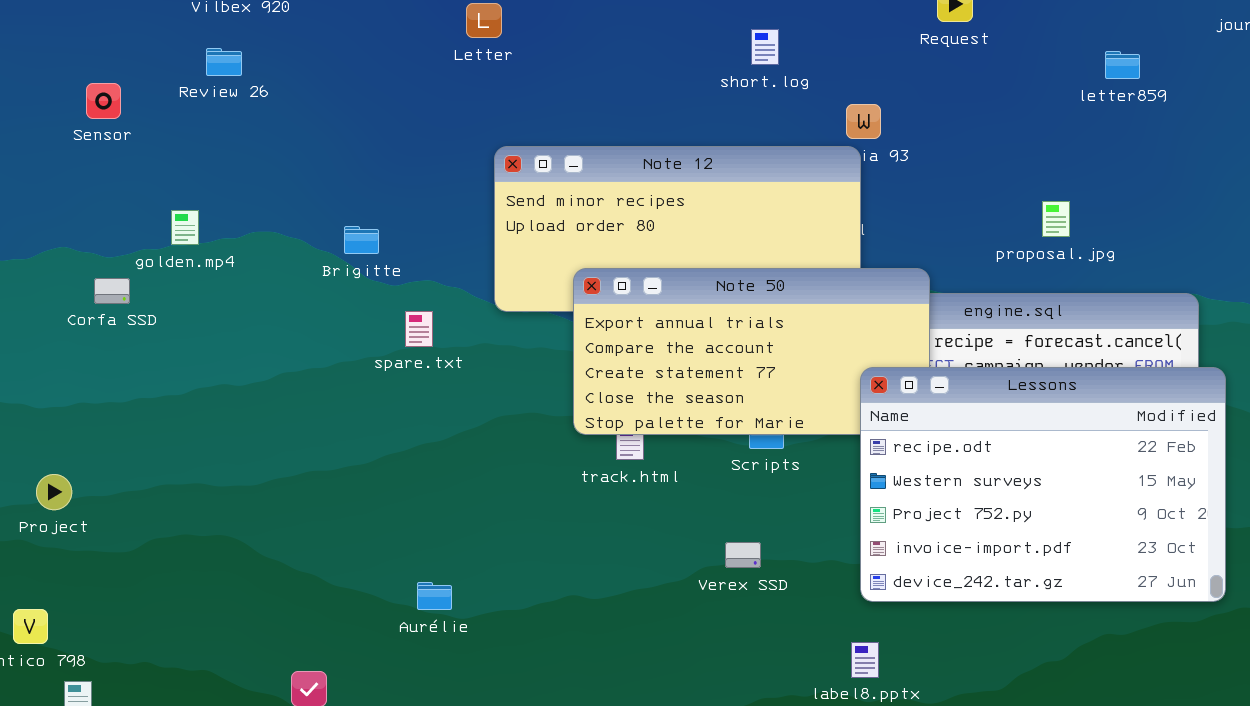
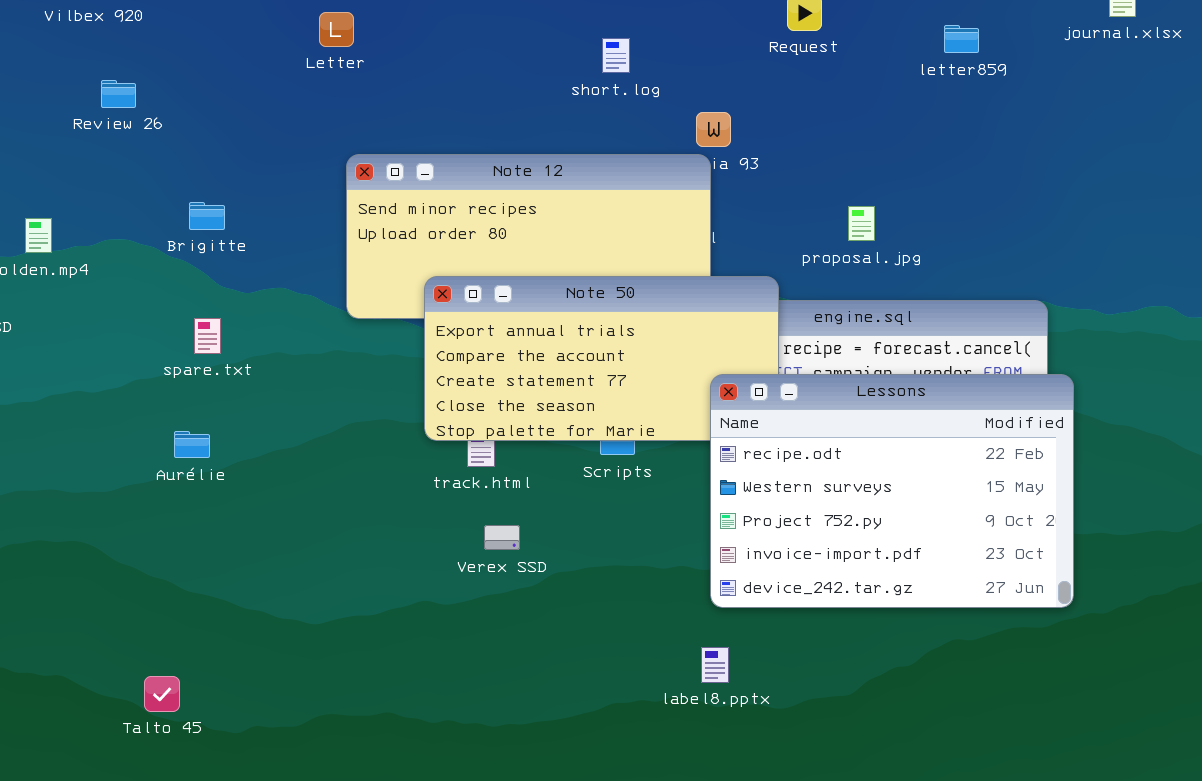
Review 26: [206,48,242,76] -> [101,80,136,108], moved
letter859: [1105,51,1140,79] -> [944,25,979,53], moved
proposal.jpg: [1042,201,1070,237] -> [848,206,875,241], moved
Brigitte: [344,226,379,254] -> [189,202,225,230], moved
spare.txt: [405,311,433,347] -> [194,318,221,354], moved
Verex SSD: [725,542,761,568] -> [484,525,520,550], moved
Aurélie: [417,582,452,610] -> [174,431,210,458], moved

